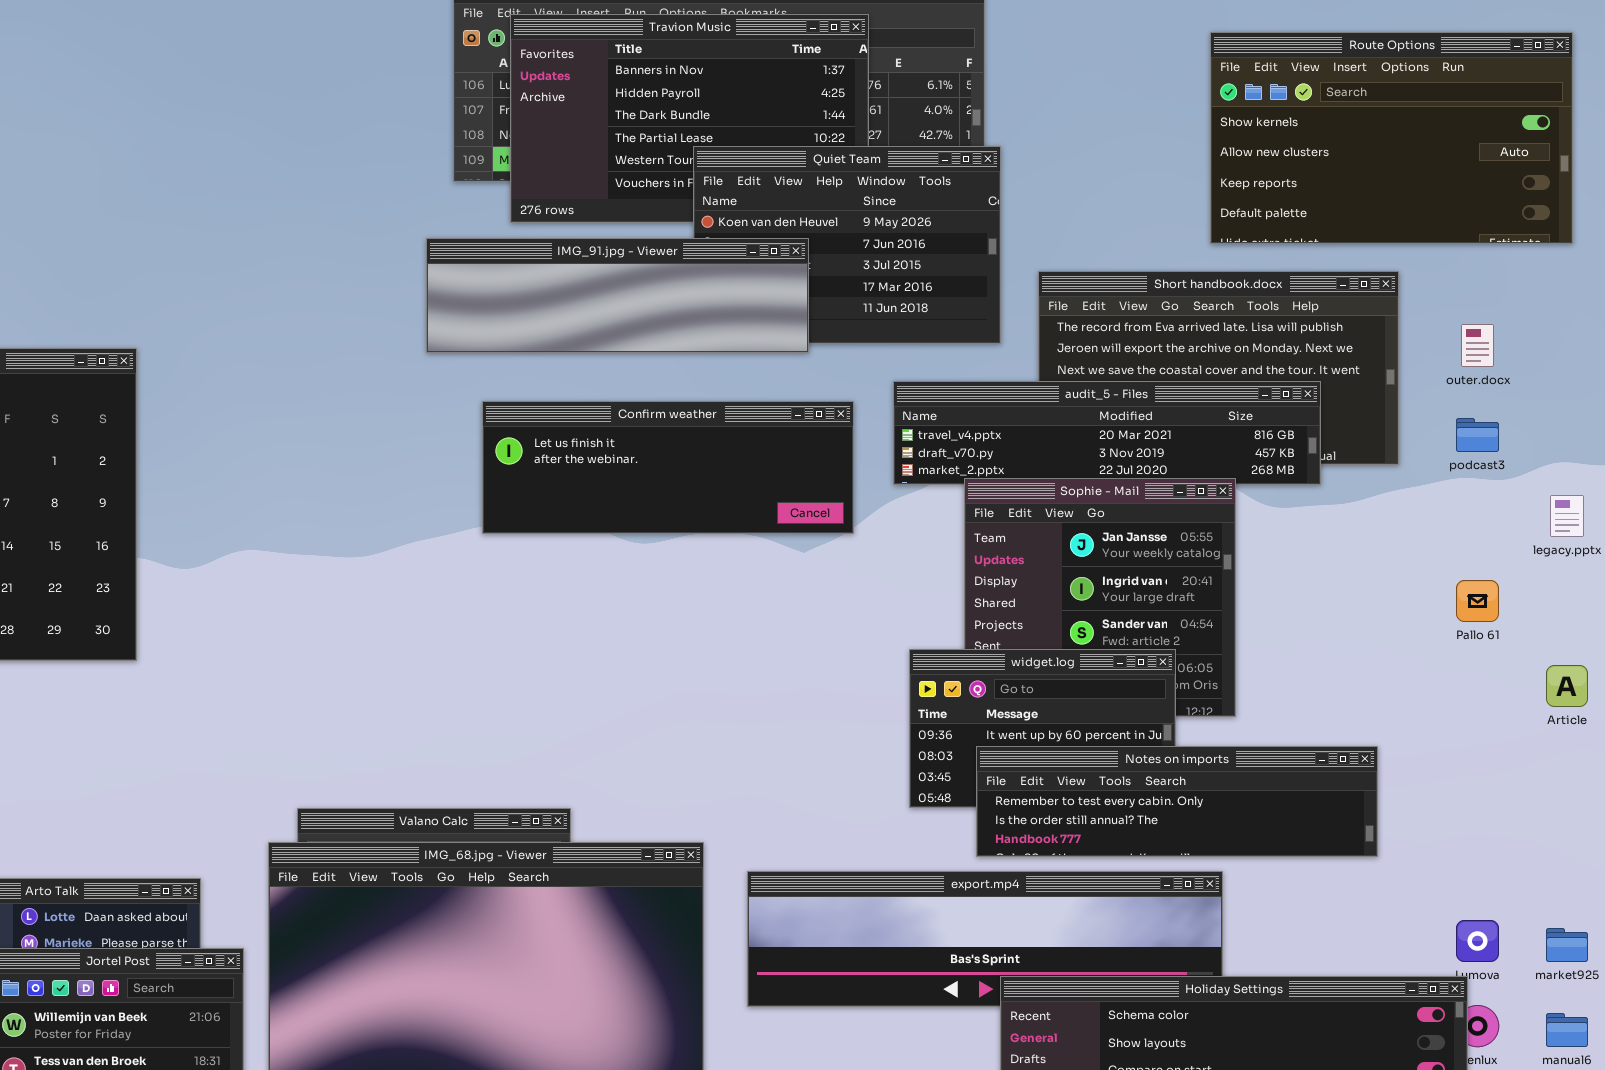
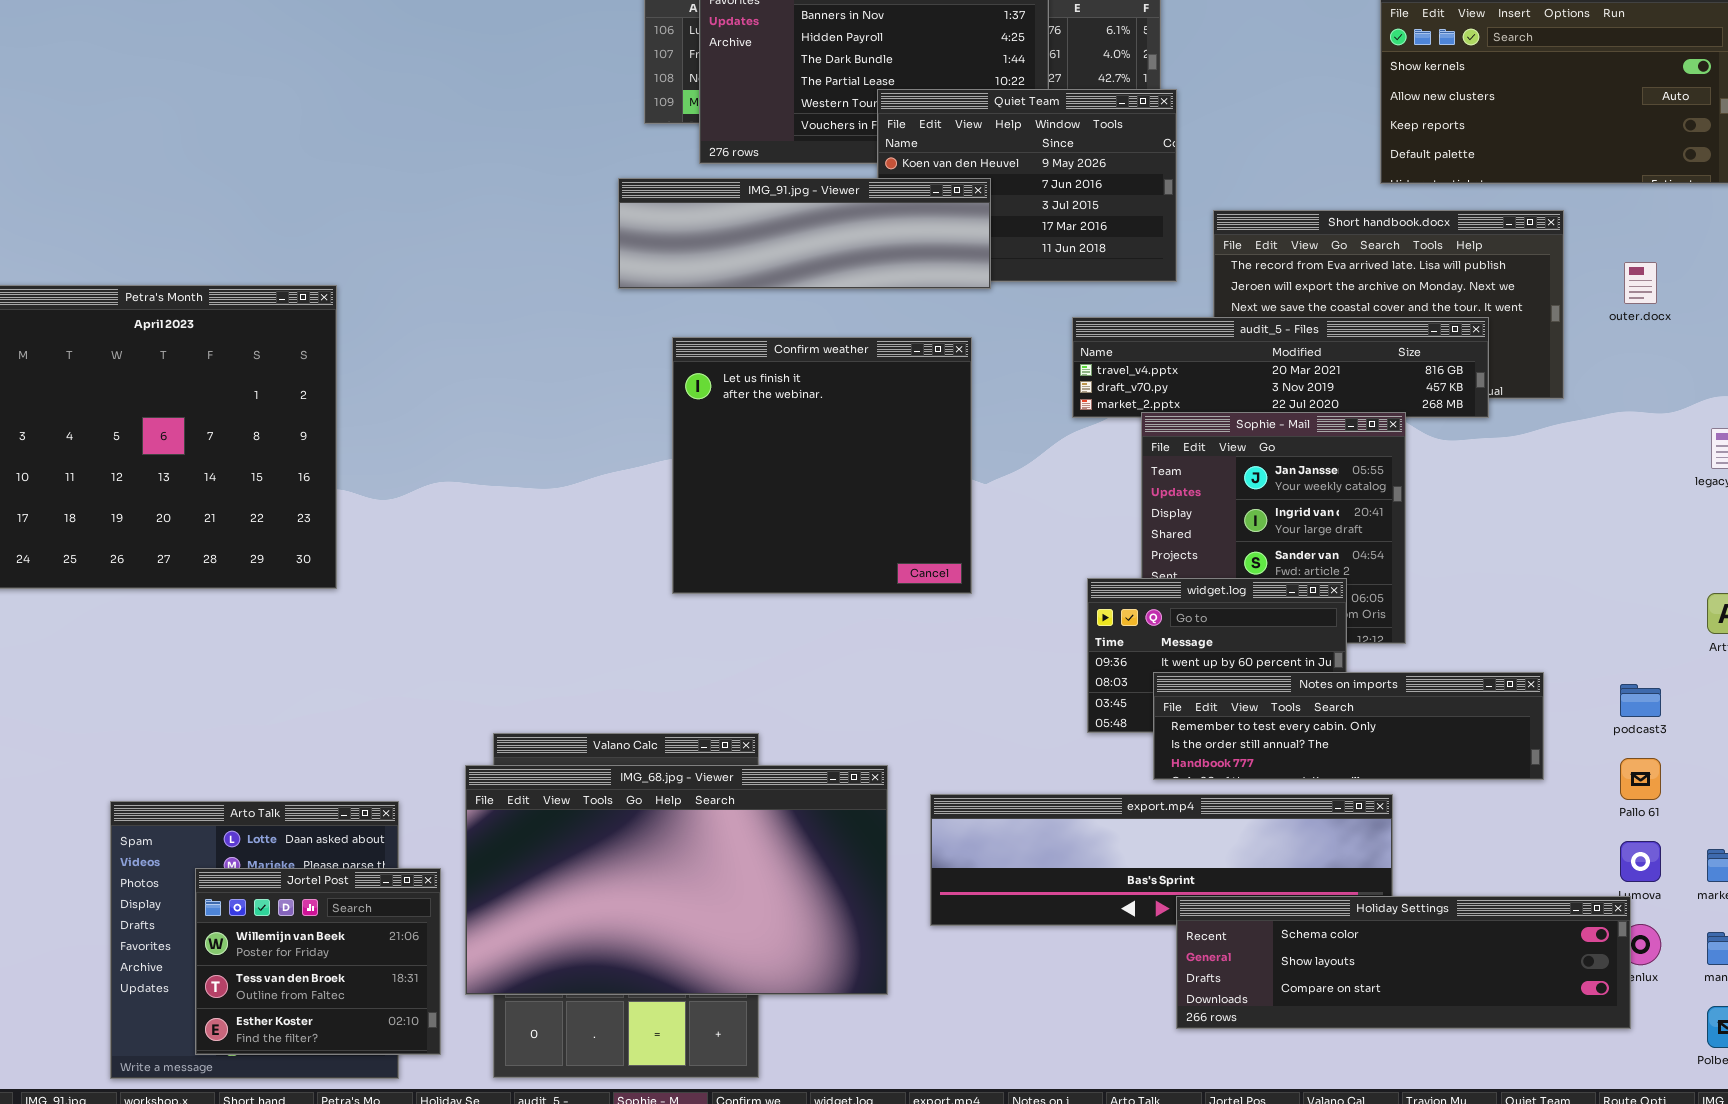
Confirm weather: [482,401,854,534] -> [672,337,972,594], resized
podcast3: [1456,418,1499,452] -> [1620,684,1661,717], moved
Pallo 61: [1456,580,1499,622] -> [1620,758,1661,800], moved

